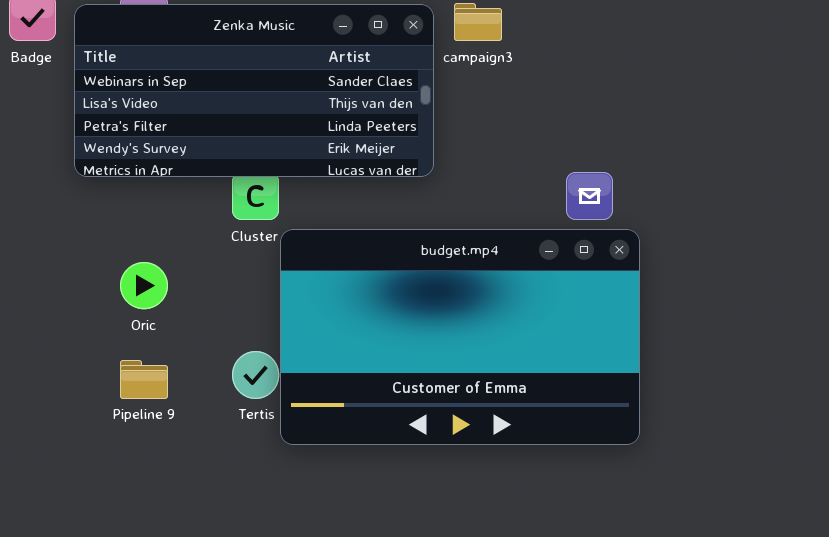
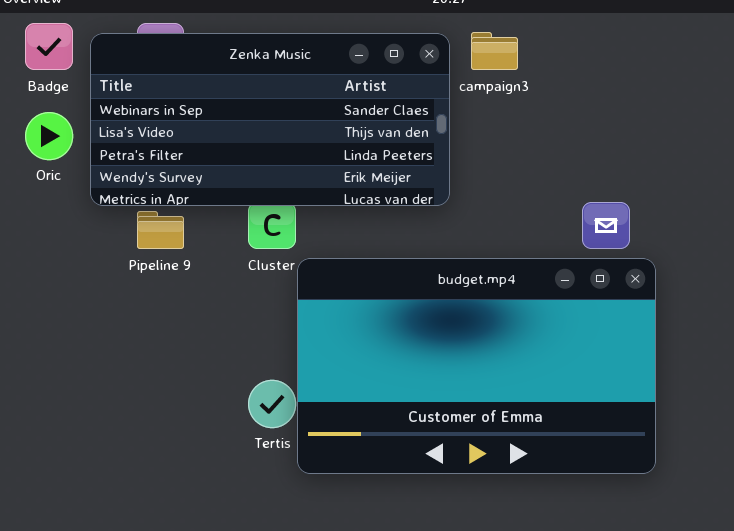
Oric: [120,262,168,309] -> [25,112,73,160], moved
Pipeline 9: [120,360,168,399] -> [137,211,184,249], moved

